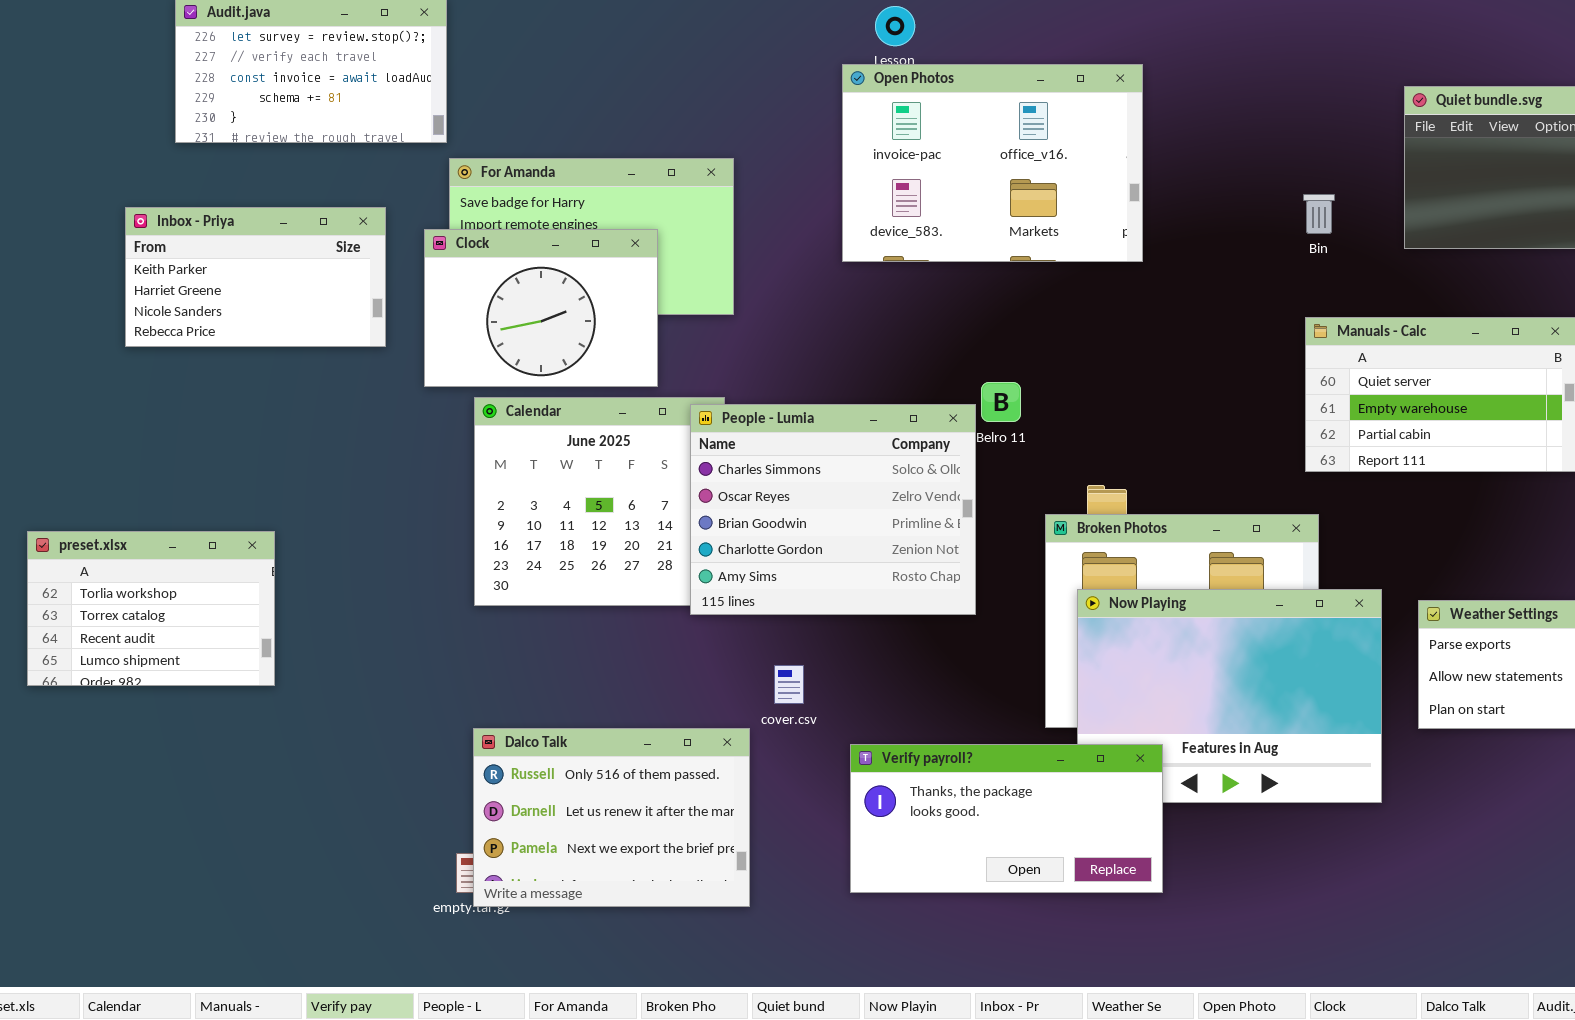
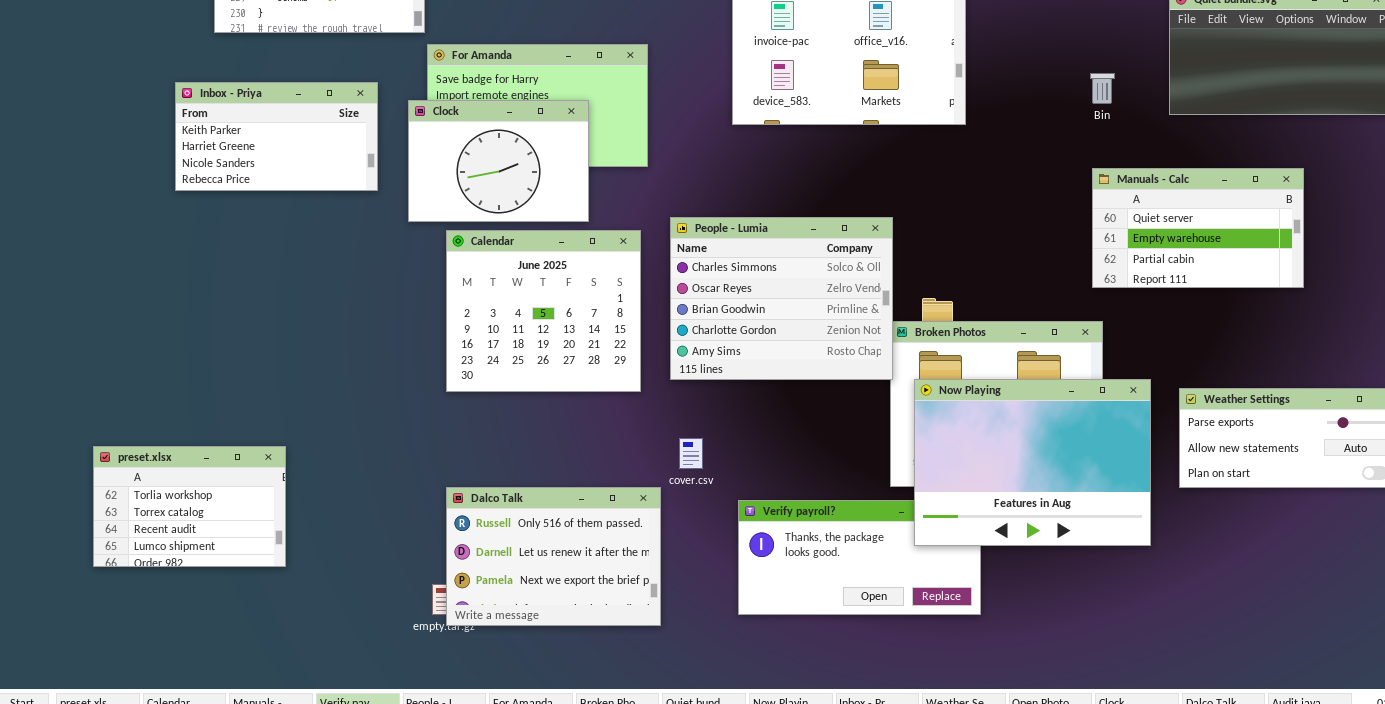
People - Lumia: [690,404,976,615] -> [670,217,893,380], moved
preset.xlsx: [27,531,275,686] -> [93,446,286,567], moved
Now Playing: [1077,589,1382,803] -> [914,379,1151,546], raised

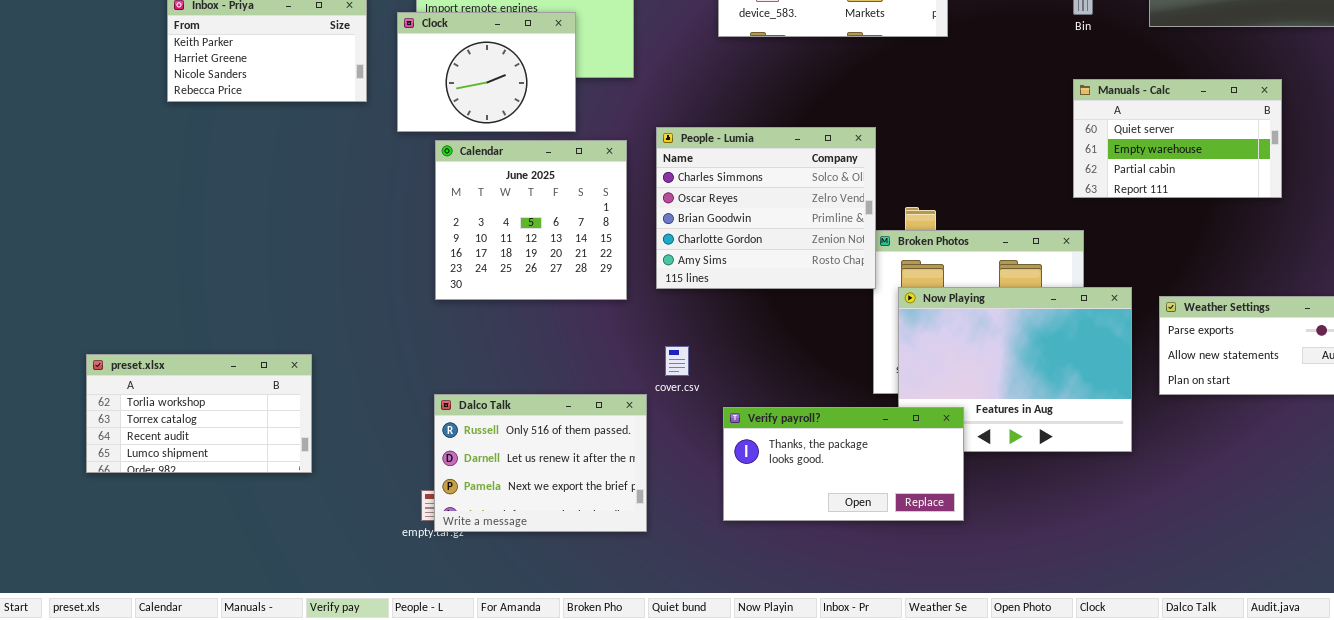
preset.xlsx: [93,446,286,567] -> [86,354,312,473], resized
Verify payroll?: [738,500,981,615] -> [723,407,964,521], raised

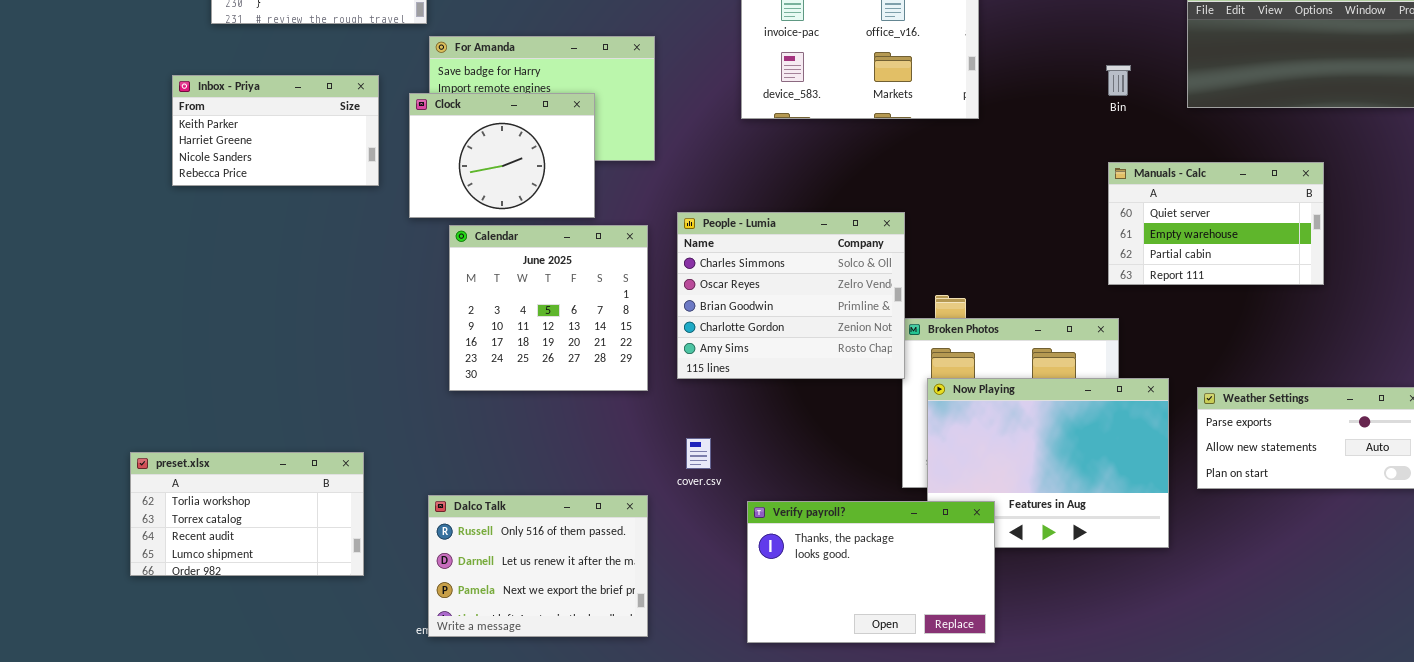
preset.xlsx: [86,354,312,473] -> [130,452,364,576], moved
Dalco Talk: [434,394,647,532] -> [428,495,648,637], moved
Verify payroll?: [723,407,964,521] -> [747,501,995,643], resized

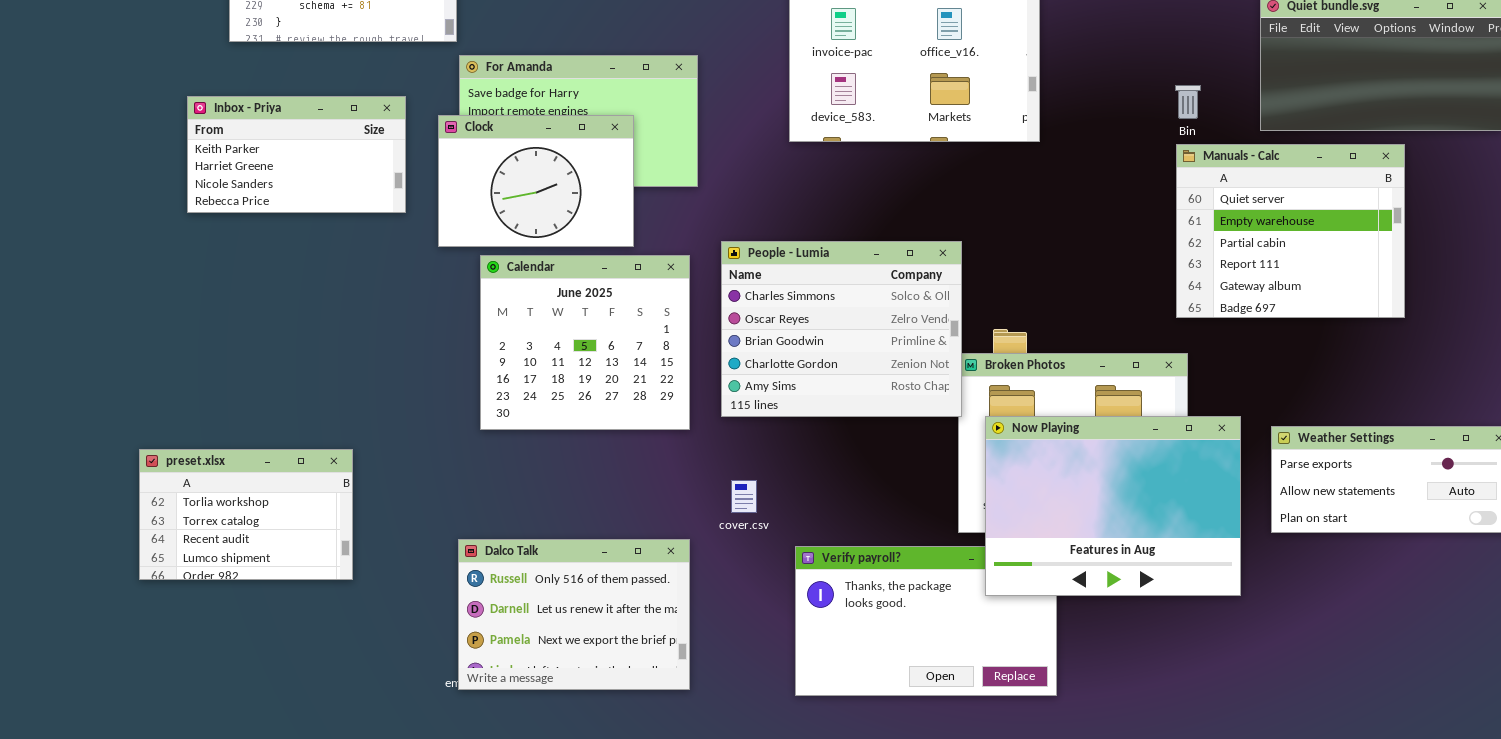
Manuals - Calc: [1108,162,1324,285] -> [1176,144,1405,318], resized
Now Playing: [927,378,1169,548] -> [985,416,1241,596], raised
preset.xlsx: [130,452,364,576] -> [139,449,353,580], moved, resized

